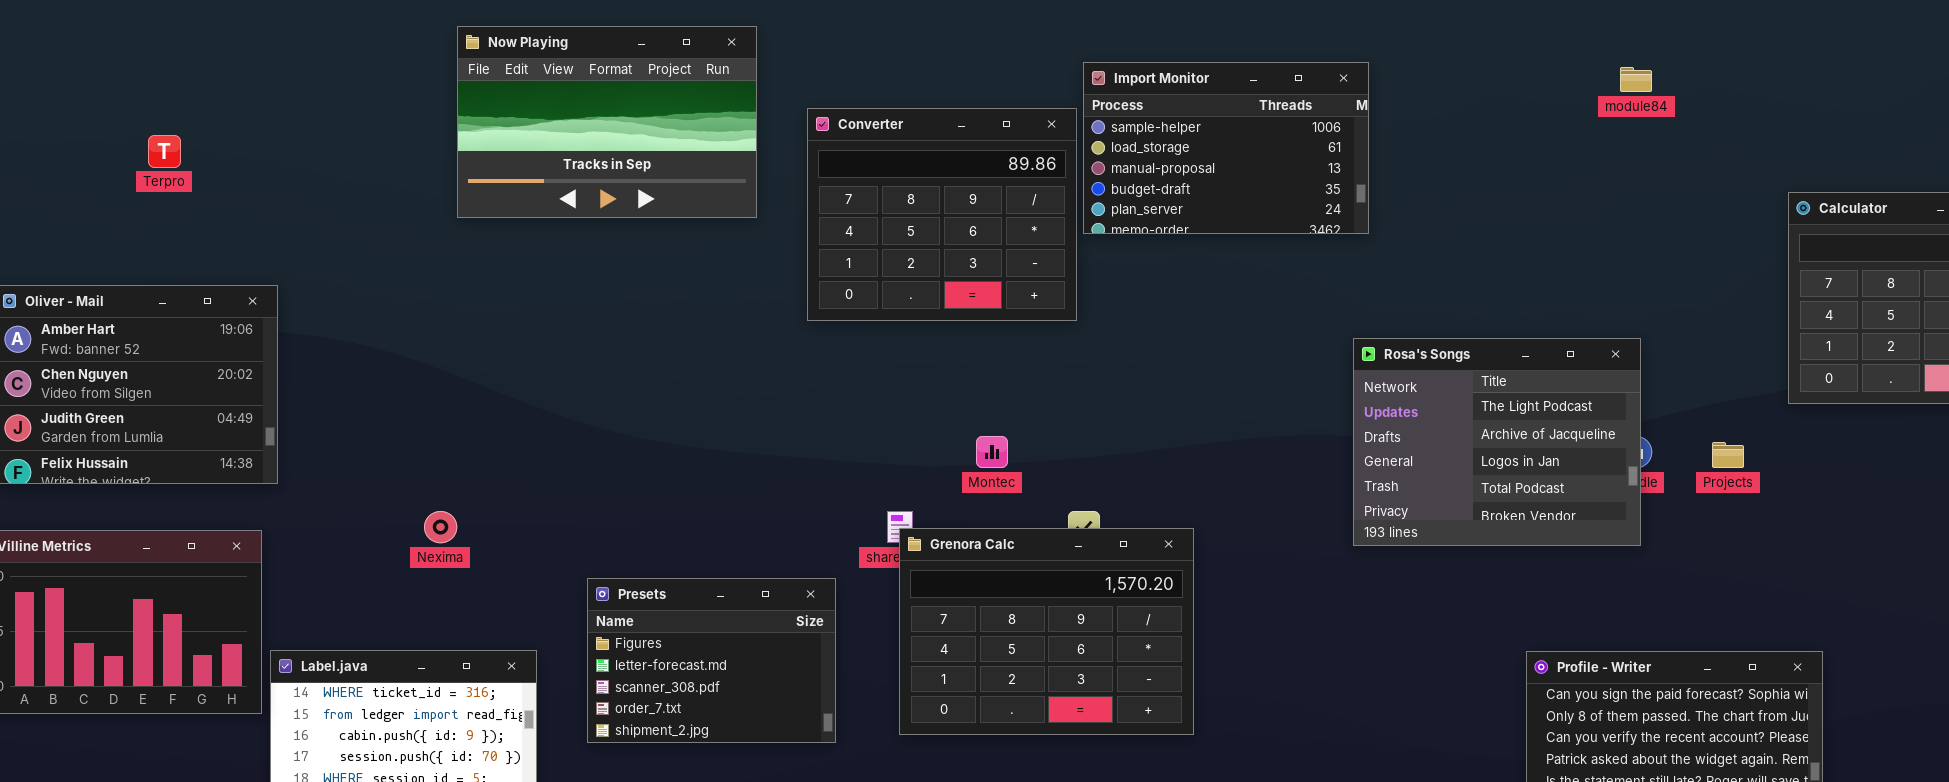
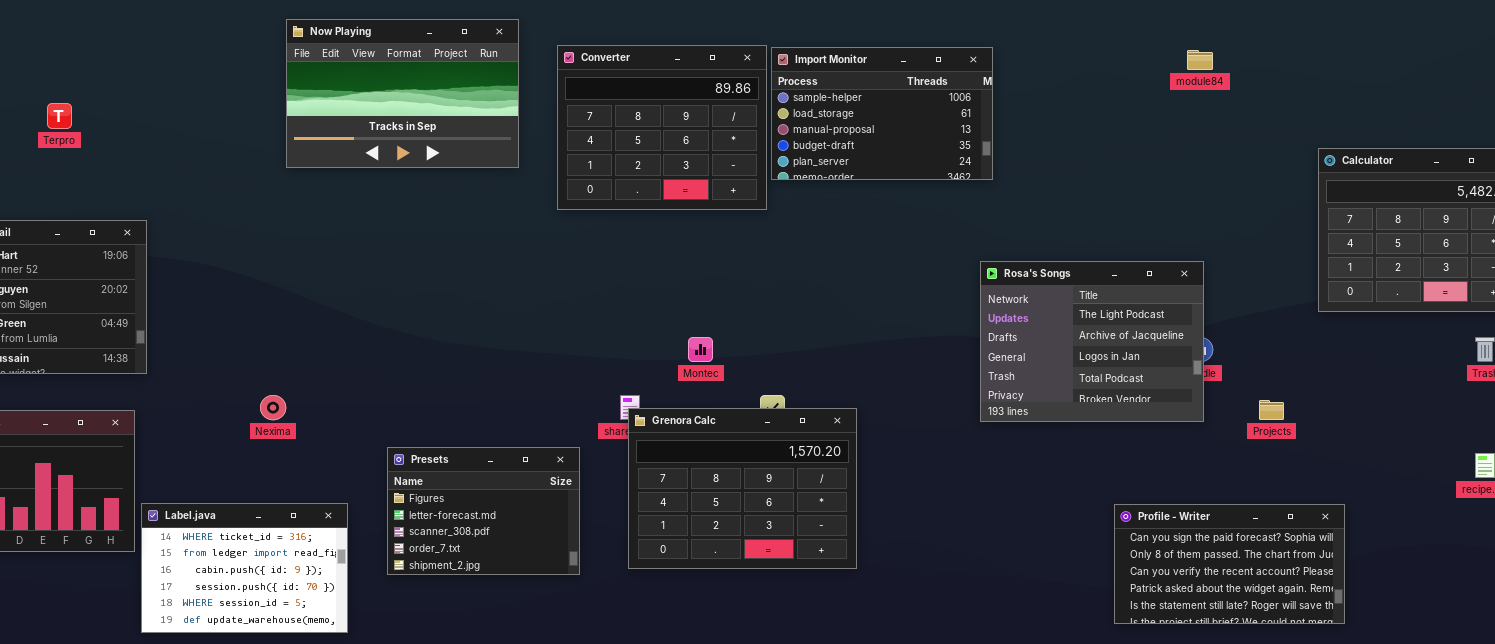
Converter: [807,108,1077,321] -> [557,45,767,210], moved
Projects: [1712,442,1744,468] -> [1259,400,1284,420], moved

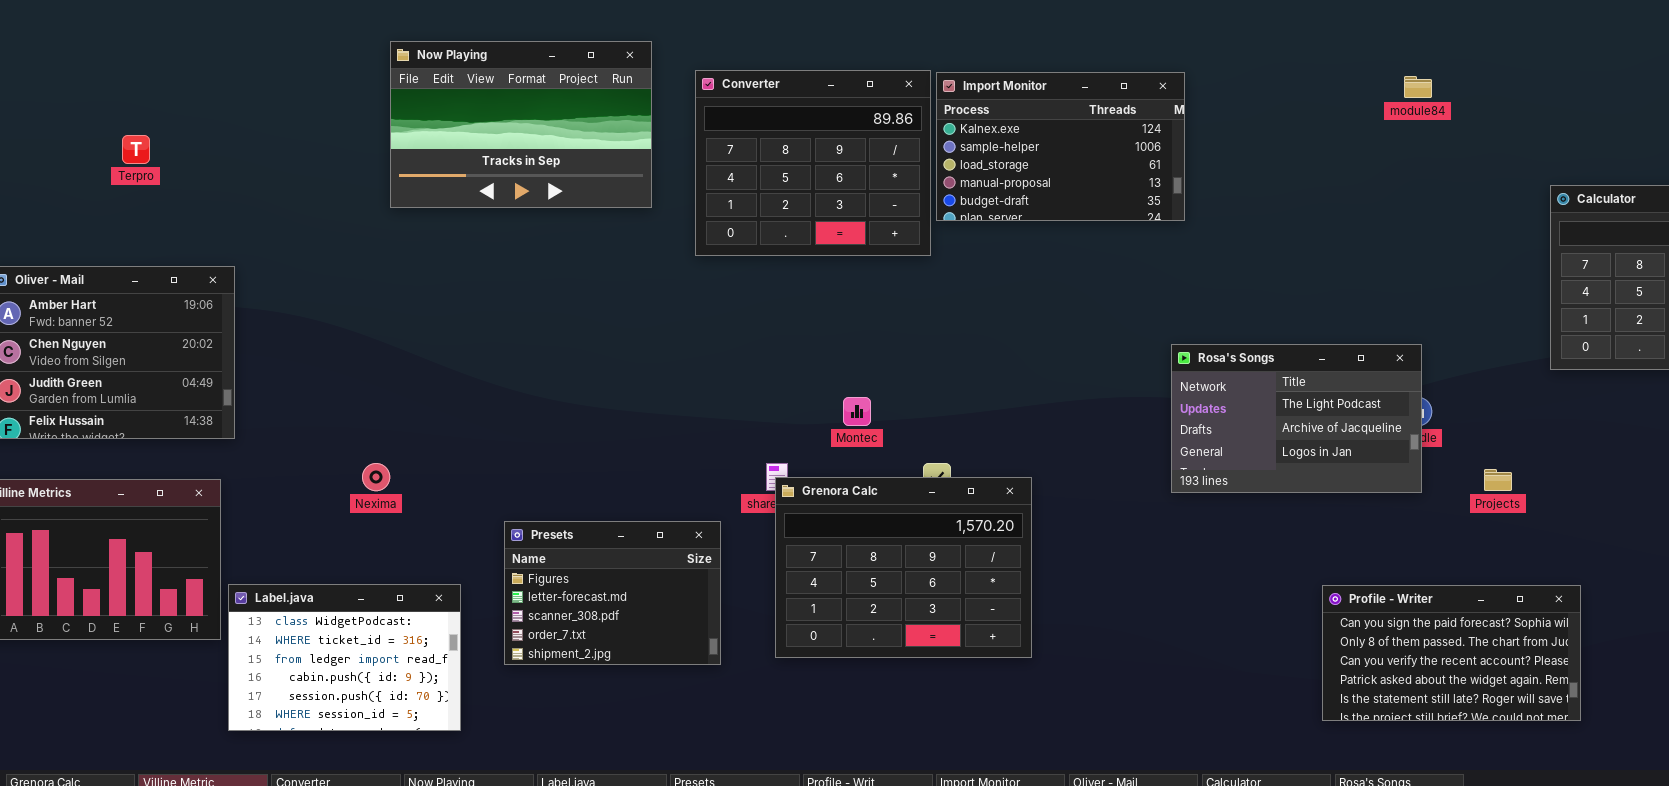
Import Monitor: [771,47,993,180] -> [936,72,1185,221], scrolled up 1 row
Rosa's Songs: [980,261,1204,422] -> [1171,344,1422,493], resized
Label.java: [141,503,348,633] -> [228,584,461,731], scrolled up 1 row

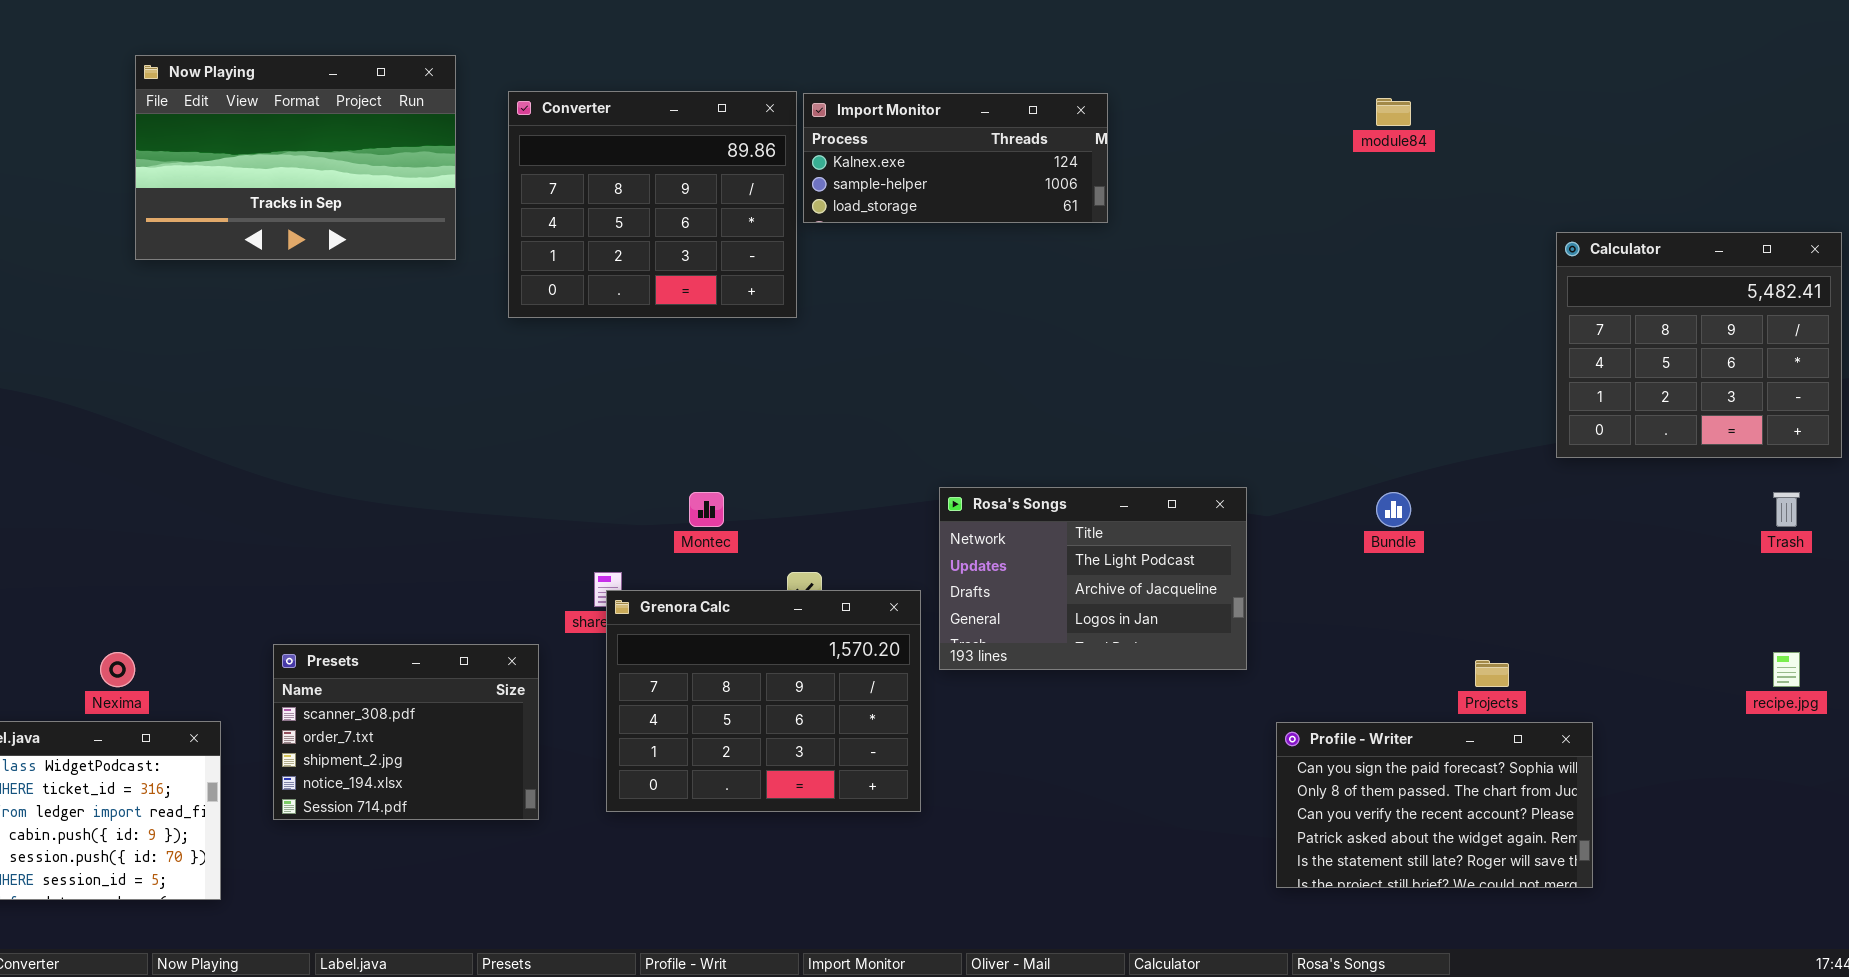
Import Monitor: [936,72,1185,221] -> [803,93,1108,223], resized
Rosa's Songs: [1171,344,1422,493] -> [939,487,1247,670], moved
Nexima: [362,463,390,491] -> [100,652,135,687], moved
Projects: [1484,469,1512,491] -> [1475,660,1509,687], moved
Presets: [504,521,721,665] -> [273,644,539,820], scrolled down 2 rows

